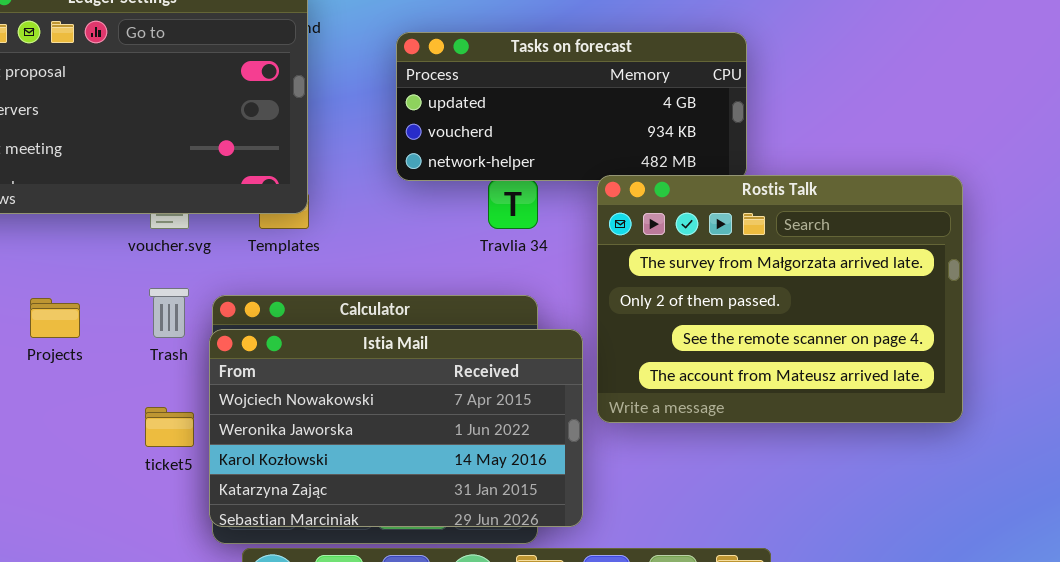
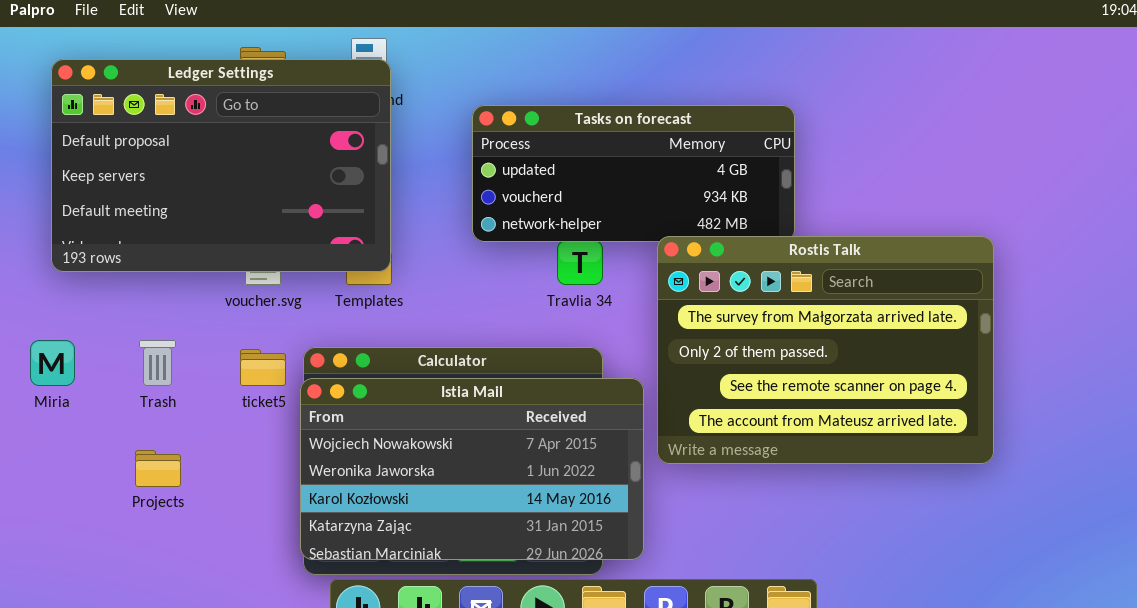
Trash: [149,288,189,338] -> [139,340,176,386], moved
Projects: [30,298,80,338] -> [135,450,181,487], moved
ticket5: [145,407,194,447] -> [240,349,286,386], moved

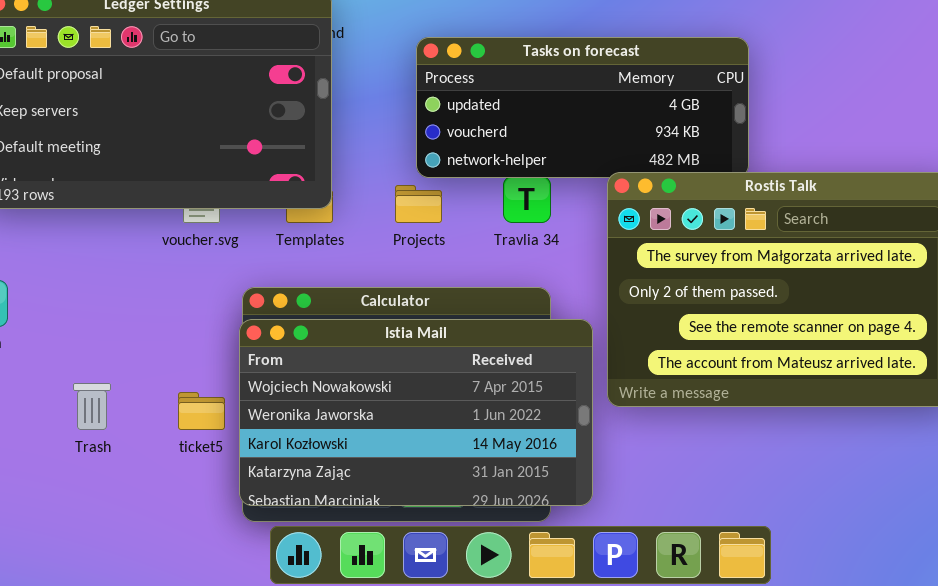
Trash: [139,340,176,386] -> [73,383,111,430], moved
ticket5: [240,349,286,386] -> [178,392,225,430], moved
Projects: [135,450,181,487] -> [395,185,442,223], moved

